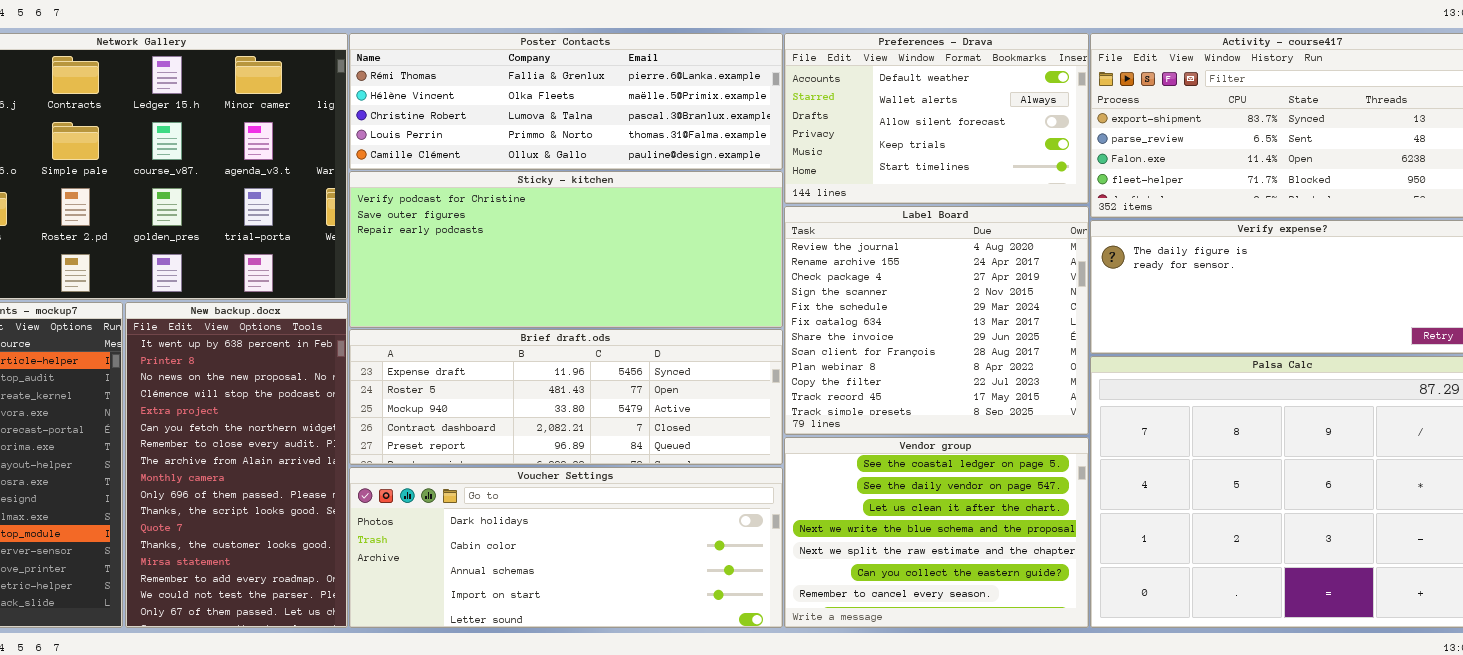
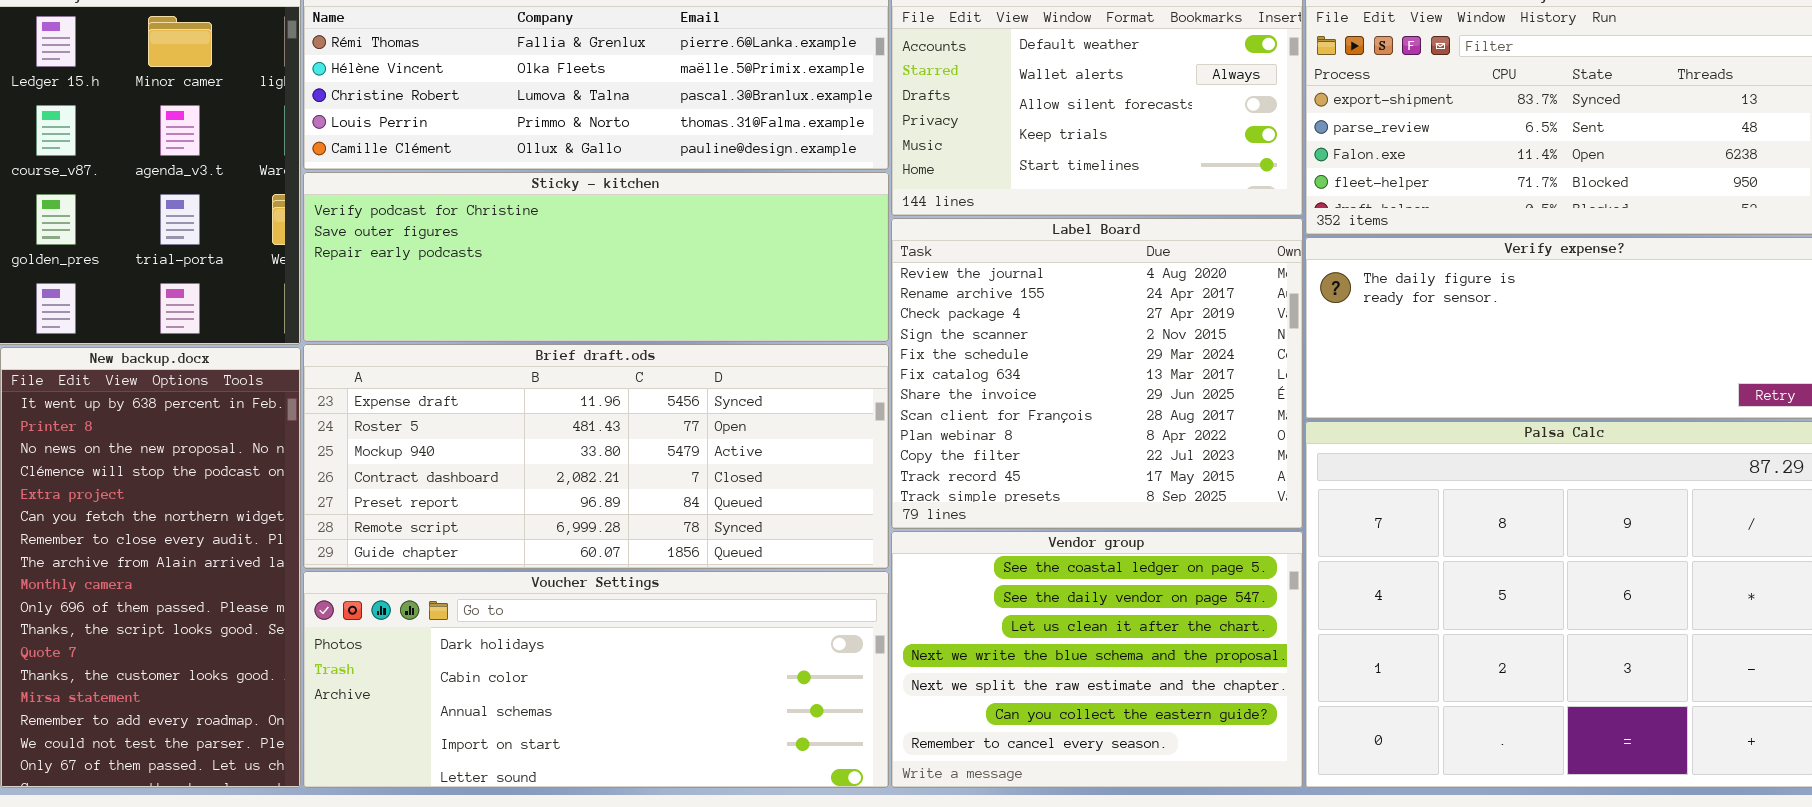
Sticky - kitchen: [349,171,783,328] -> [303,172,889,342], resized
Brief draft.ods: [349,329,783,465] -> [303,344,889,569], resized

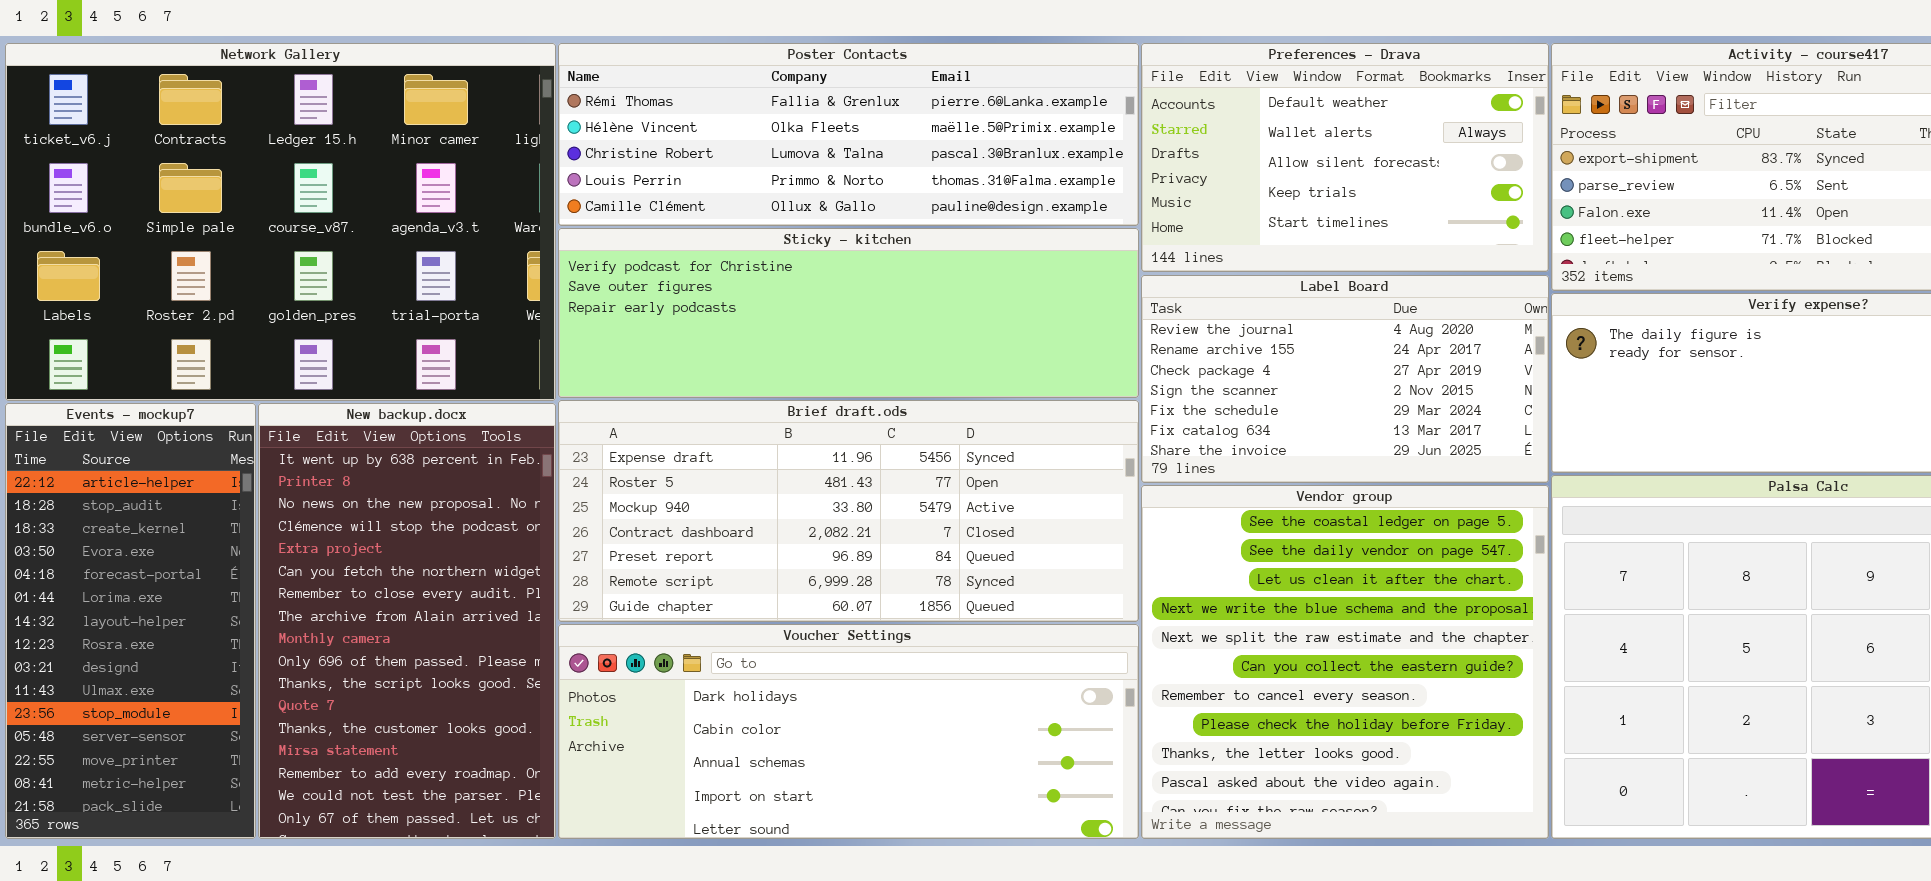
Label Board: [891,218,1303,529] -> [1141,275,1549,483], resized
Vendor group: [891,531,1303,788] -> [1141,485,1549,839], resized

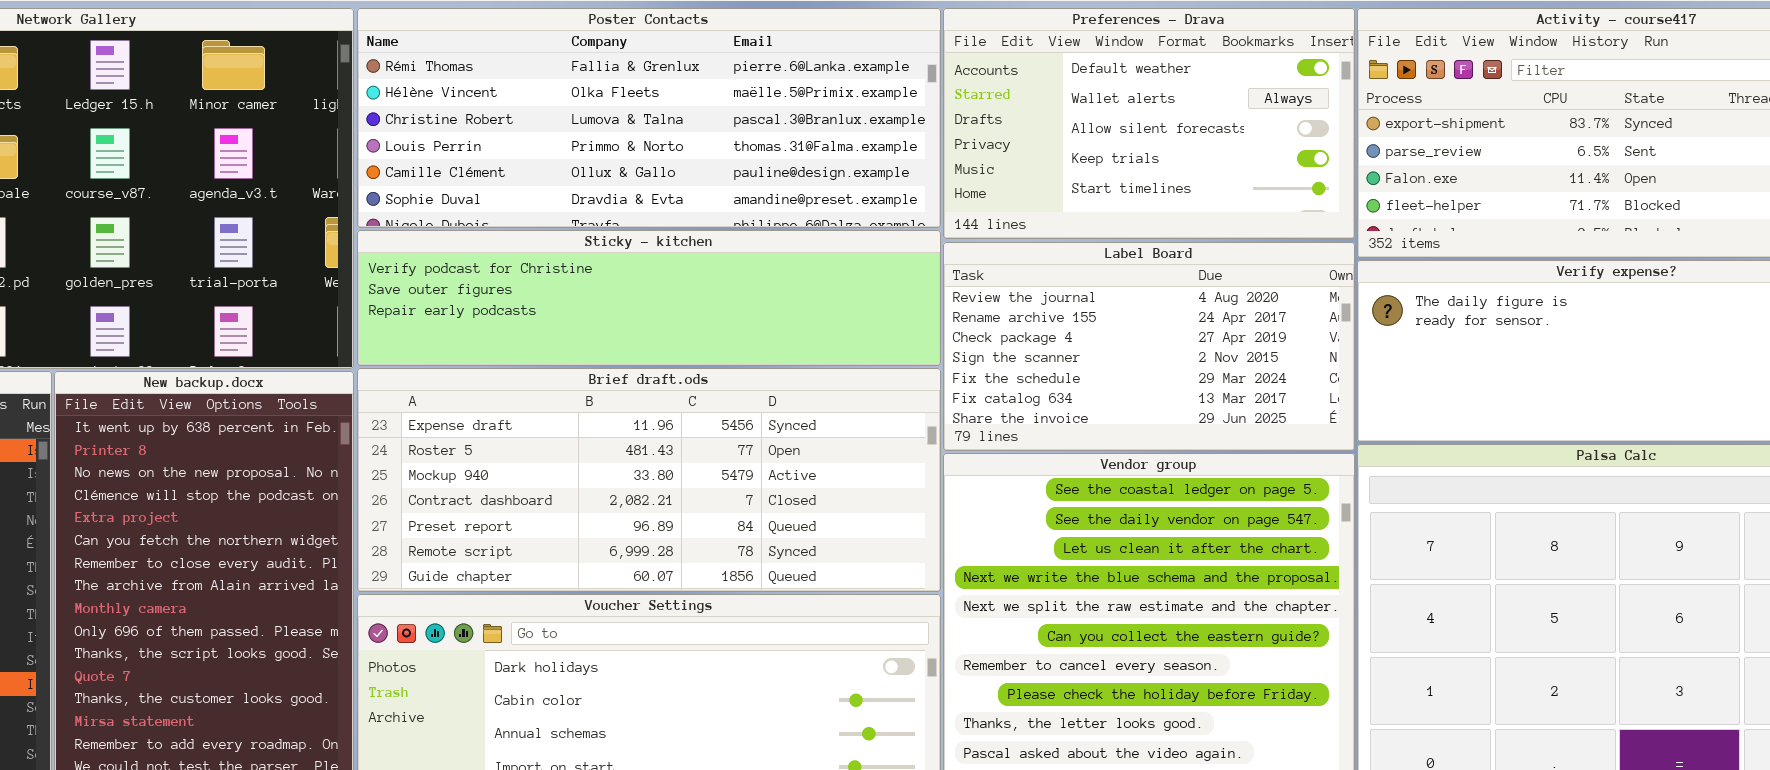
Poster Contacts: [558,43,1139,226] -> [357,8,941,228], resized
Sticky - kitchen: [558,228,1139,398] -> [357,230,941,366], resized

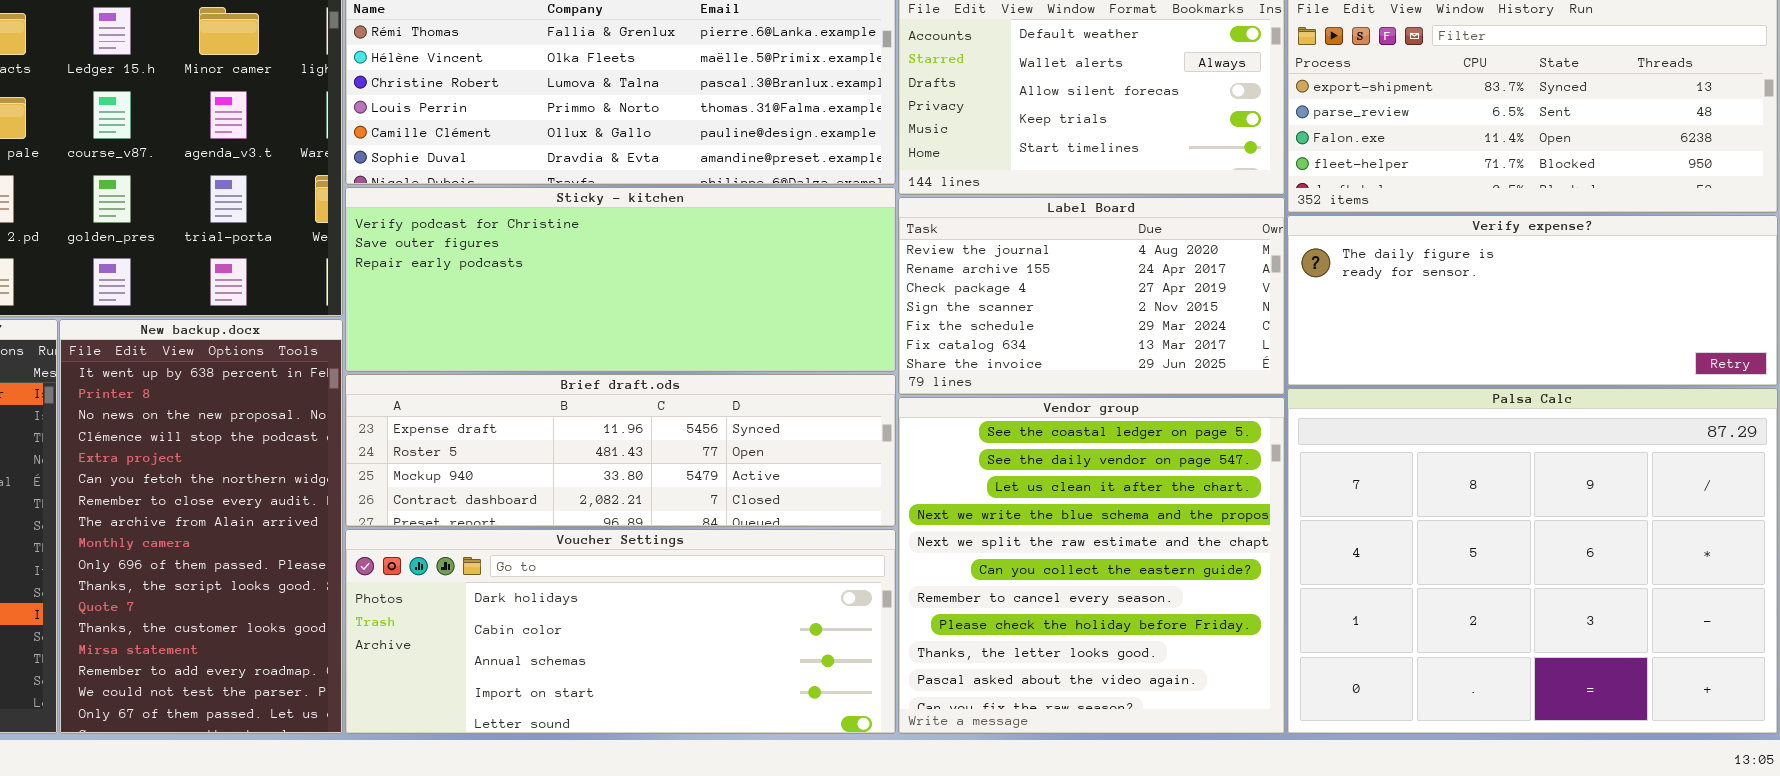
Sticky - kitchen: [357,230,941,366] -> [345,187,896,372], resized
Brief draft.ods: [357,368,941,592] -> [345,374,896,527], resized

